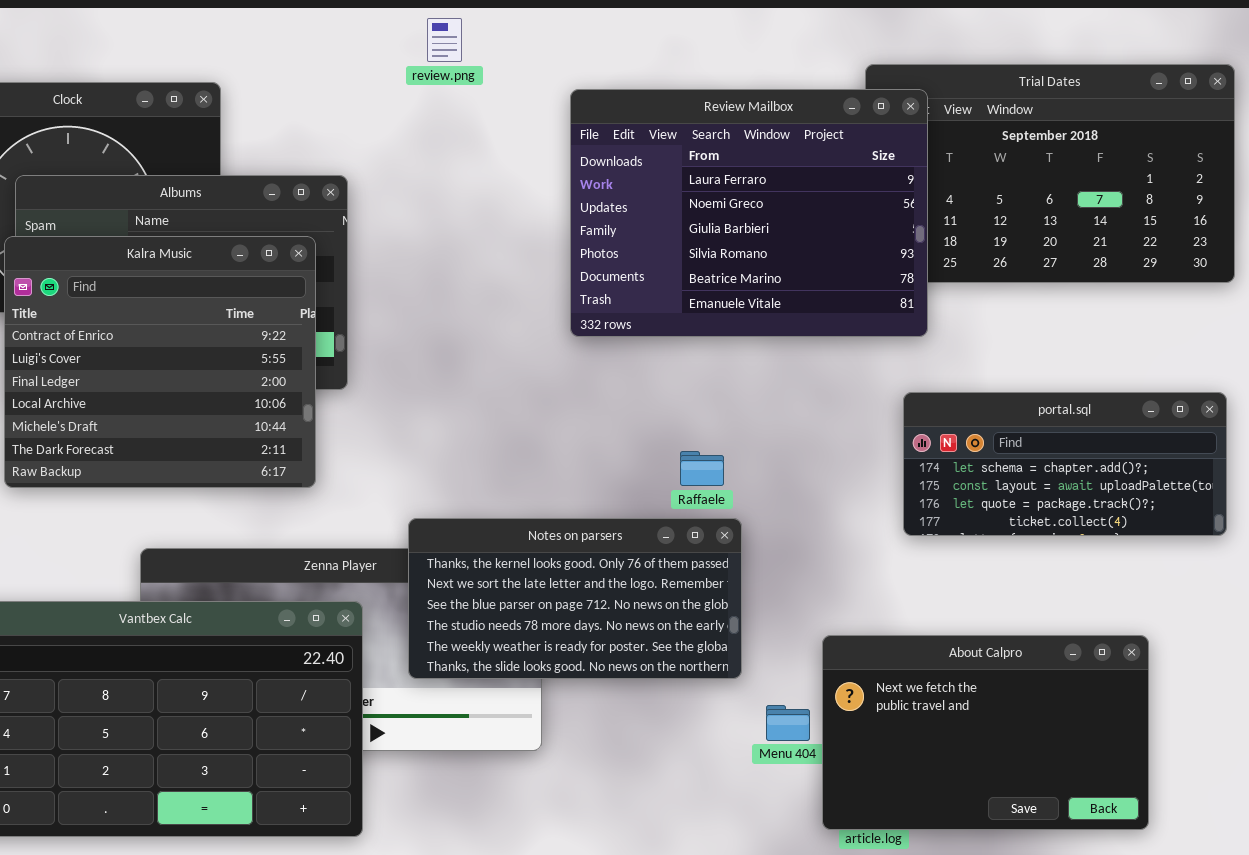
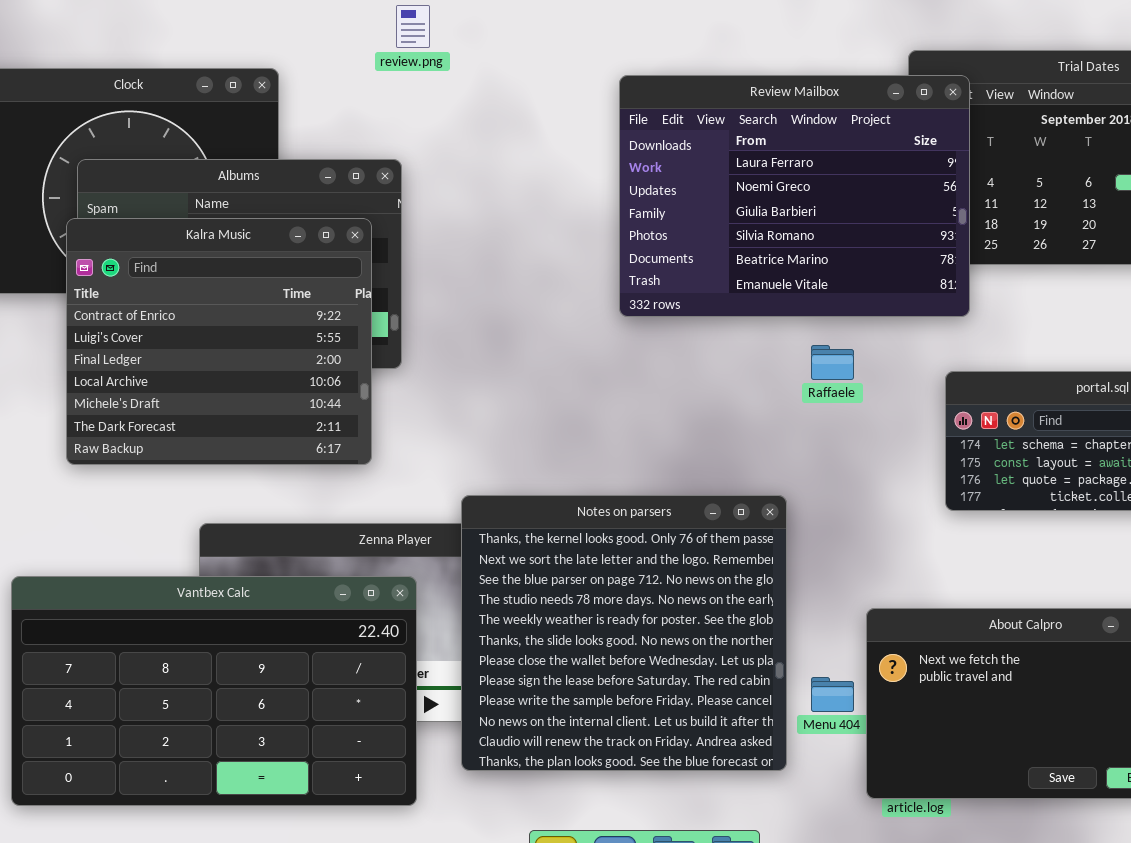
review.png: [427,18,462,62] -> [396,5,430,48], moved
Raffaele: [680,451,724,486] -> [811,345,854,380], moved
Notes on parsers: [408,518,742,679] -> [461,495,787,771], resized

